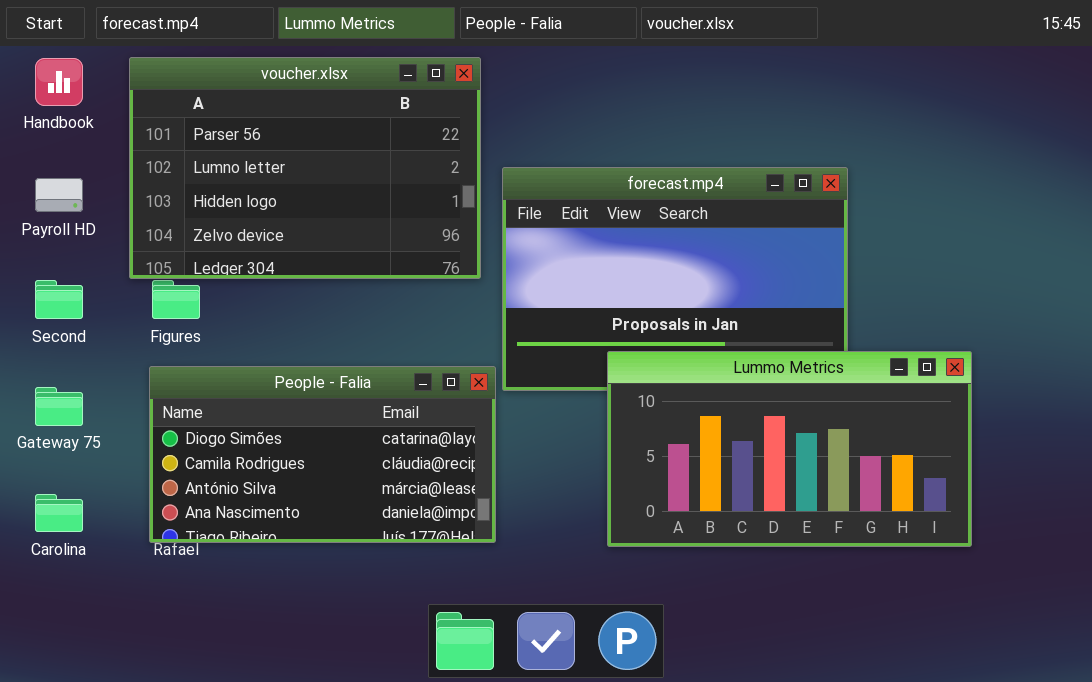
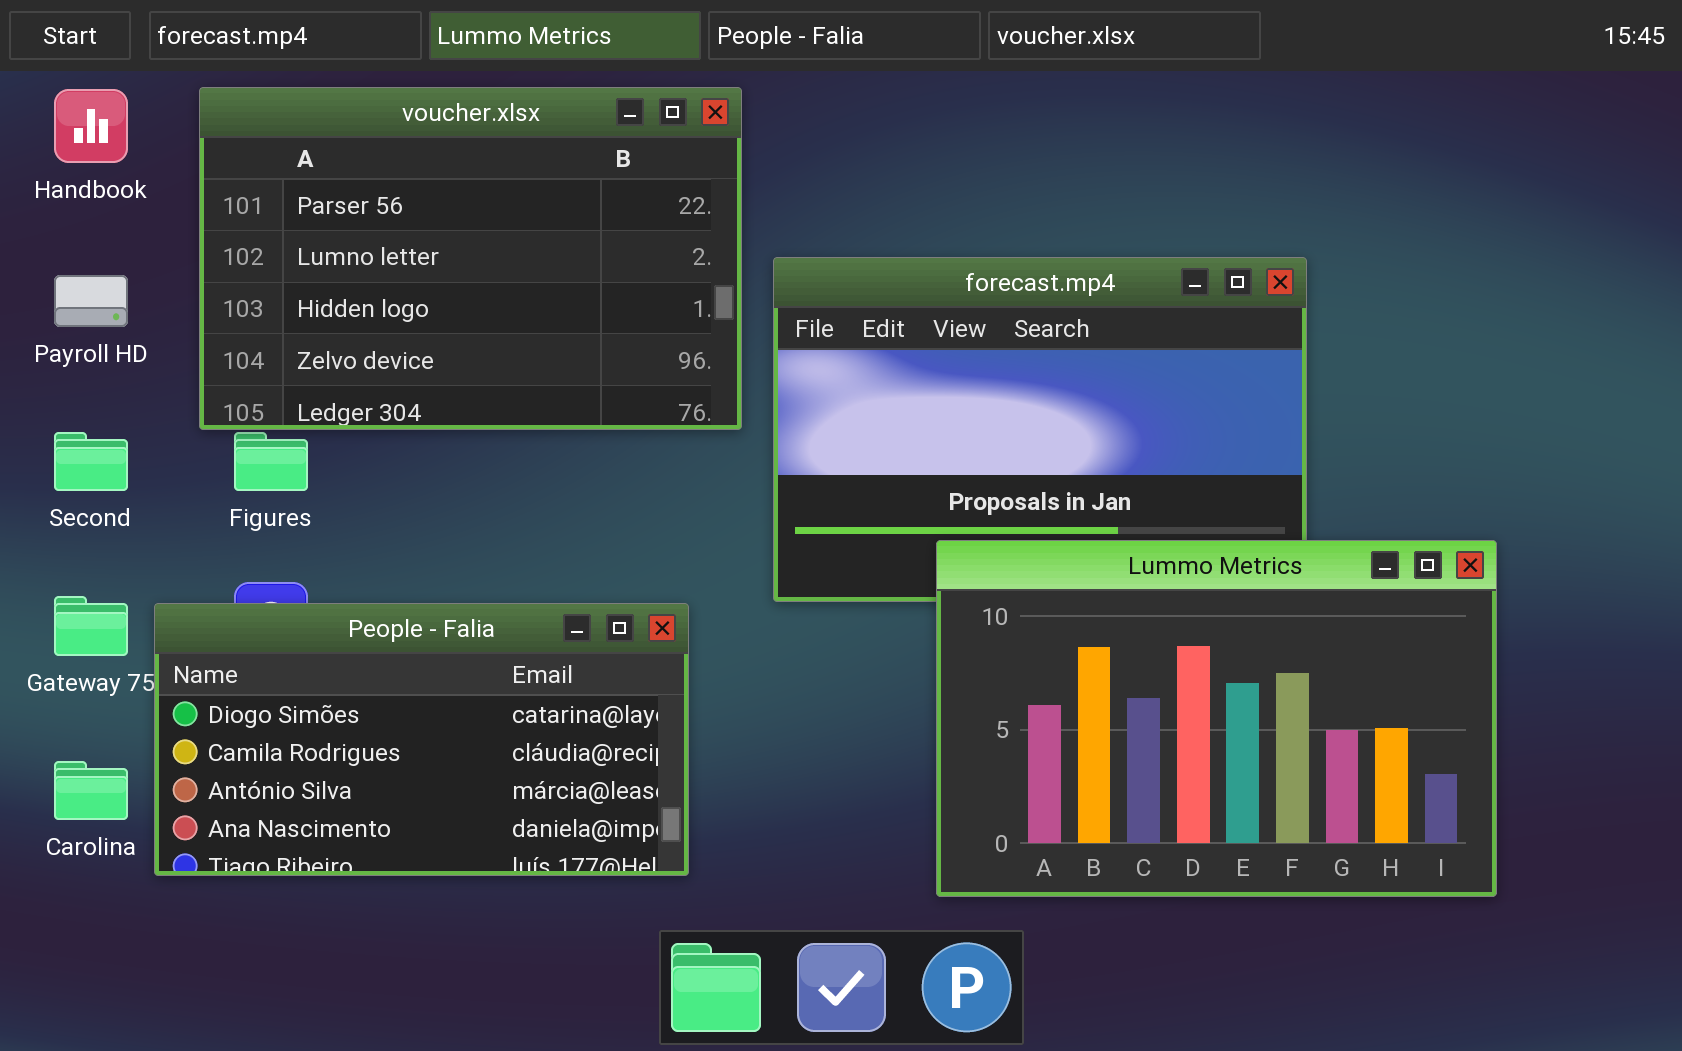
Lummo Metrics: [607,351,972,547] -> [936,540,1497,897], resized
People - Falia: [149,366,496,543] -> [154,603,689,876], moved

